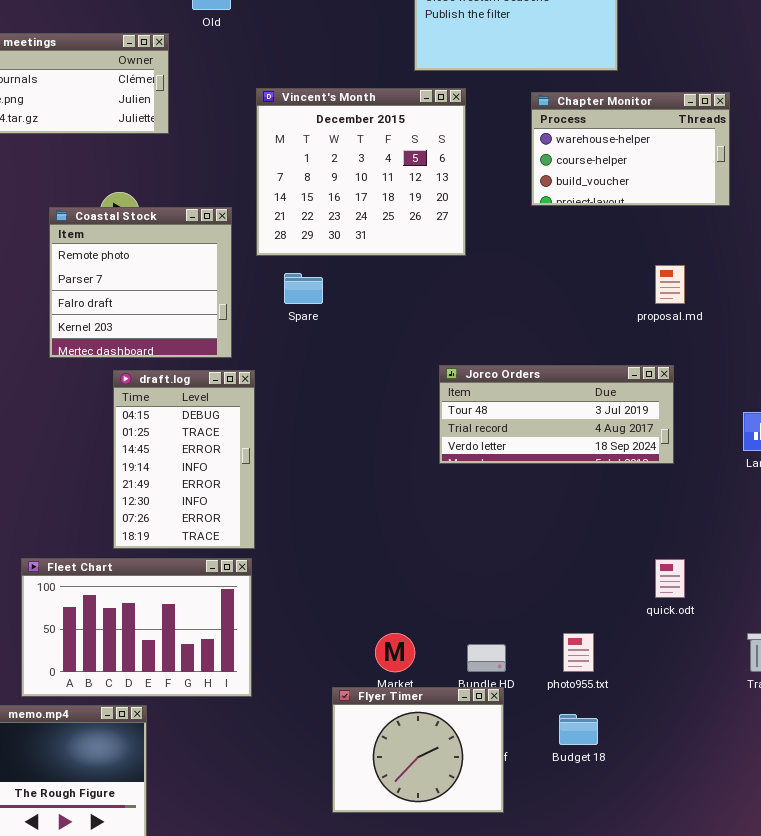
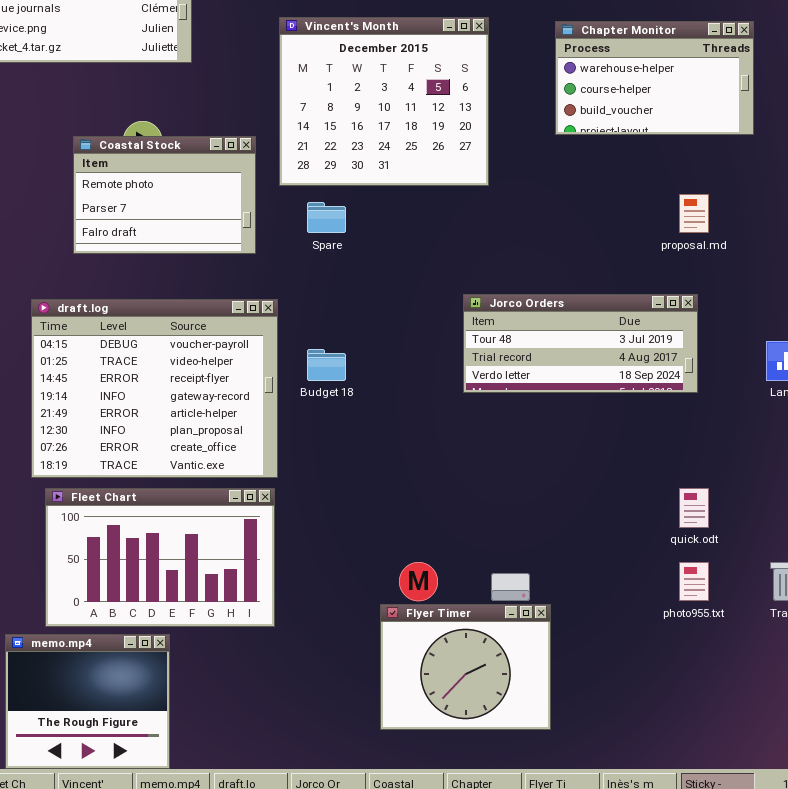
Coastal Stock: [49,207,232,358] -> [73,136,256,254], resized
draft.log: [113,370,255,549] -> [31,299,278,478], resized
photo955.txt: [563,633,594,672] -> [679,562,709,601], moved
Flyer Timer: [332,687,504,813] -> [380,604,551,730], moved
Budget 18: [559,714,598,745] -> [307,349,346,381], moved

